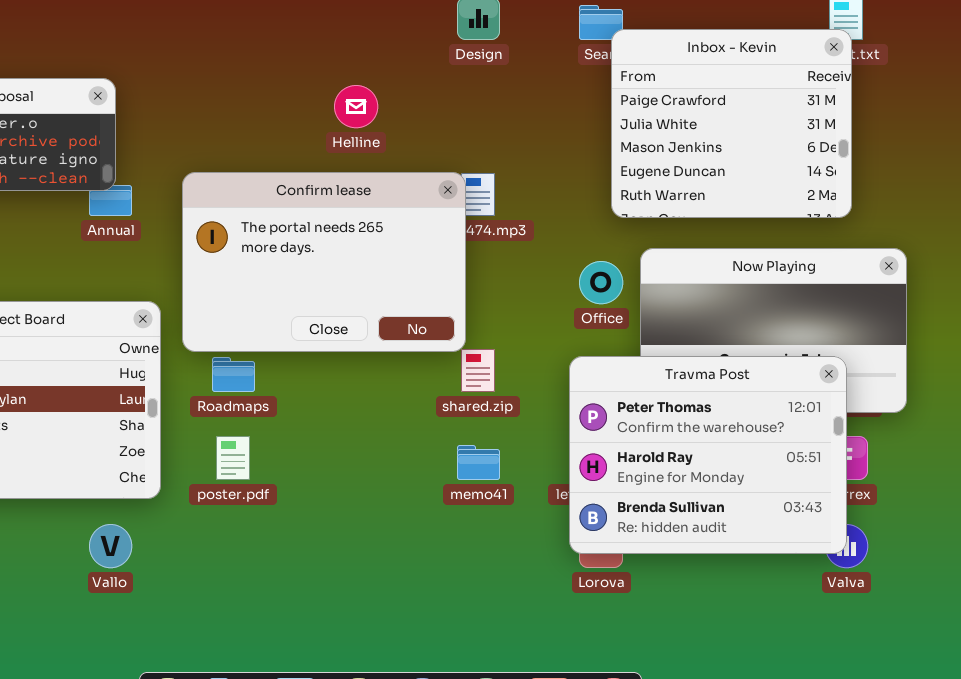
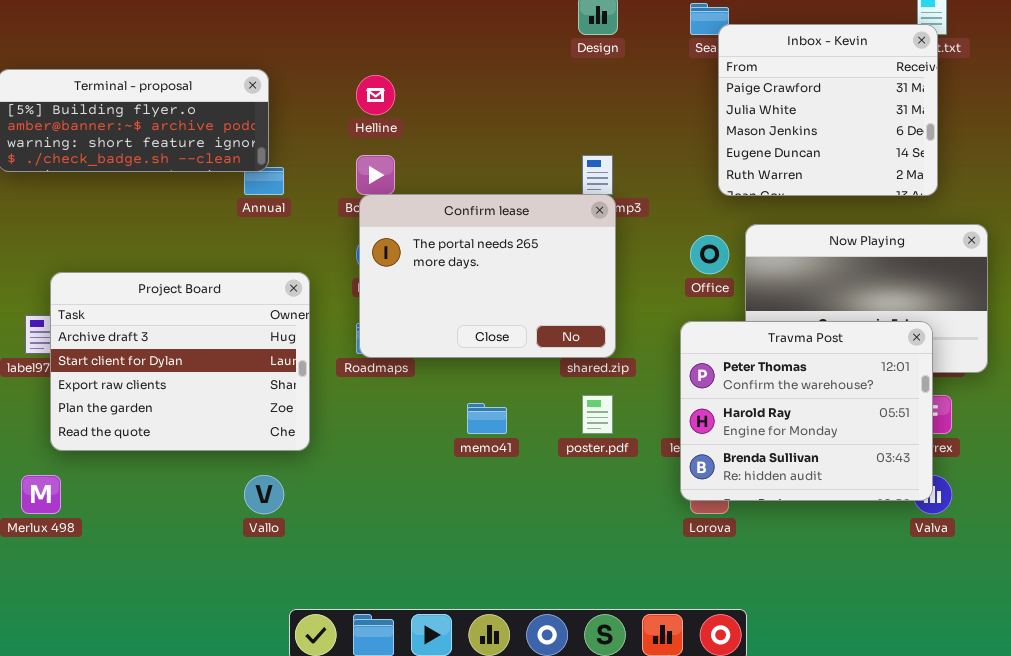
Helline: [334,85,378,128] -> [356,75,395,115], moved
Confirm lease: [182,172,466,352] -> [359,194,616,358], moved
poster.pdf: [216,436,250,480] -> [582,395,613,434], moved
memo41: [457,445,500,480] -> [467,403,507,434], moved

